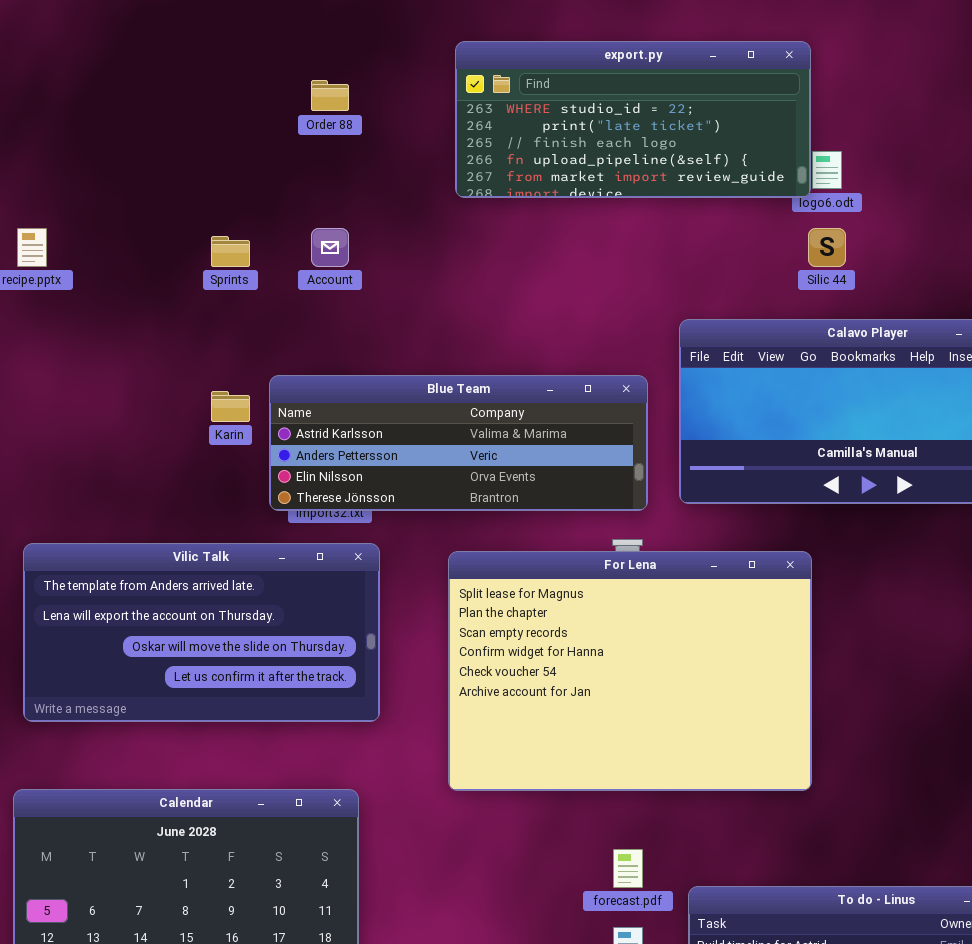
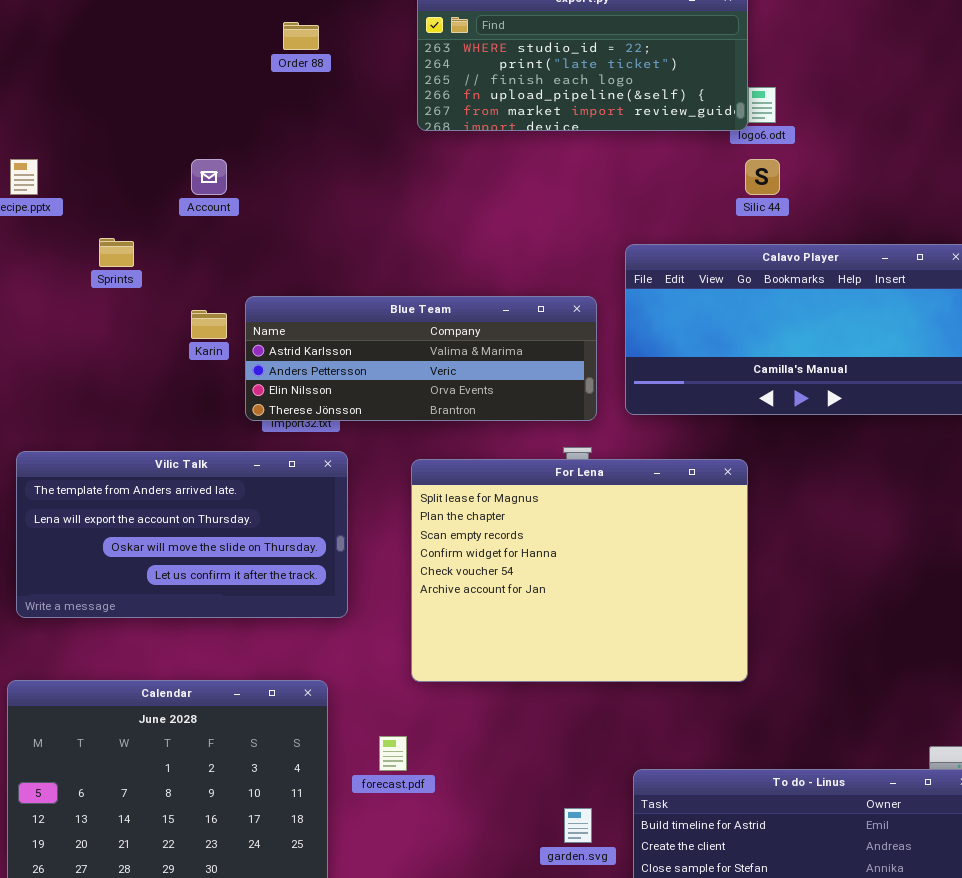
Account: [311,228,349,267] -> [191,159,227,195], moved
Sprints: [211,236,250,267] -> [99,238,134,267], moved
forecast.pdf: [613,849,643,888] -> [379,736,407,771], moved

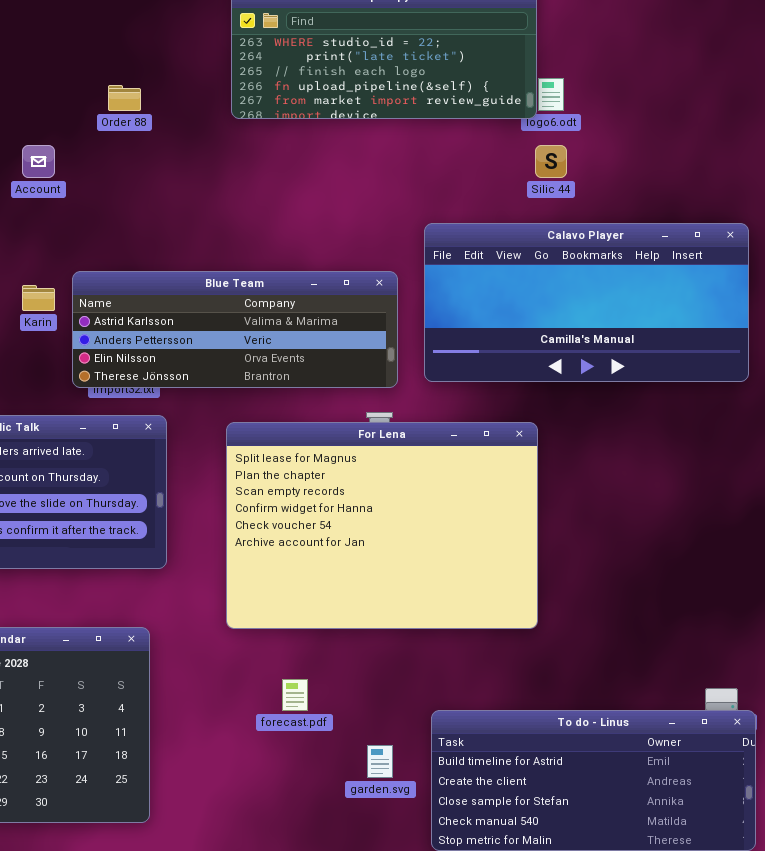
Order 88: [283,22,319,50] -> [108,85,141,111], moved
forecast.pdf: [379,736,407,771] -> [282,679,308,711], moved

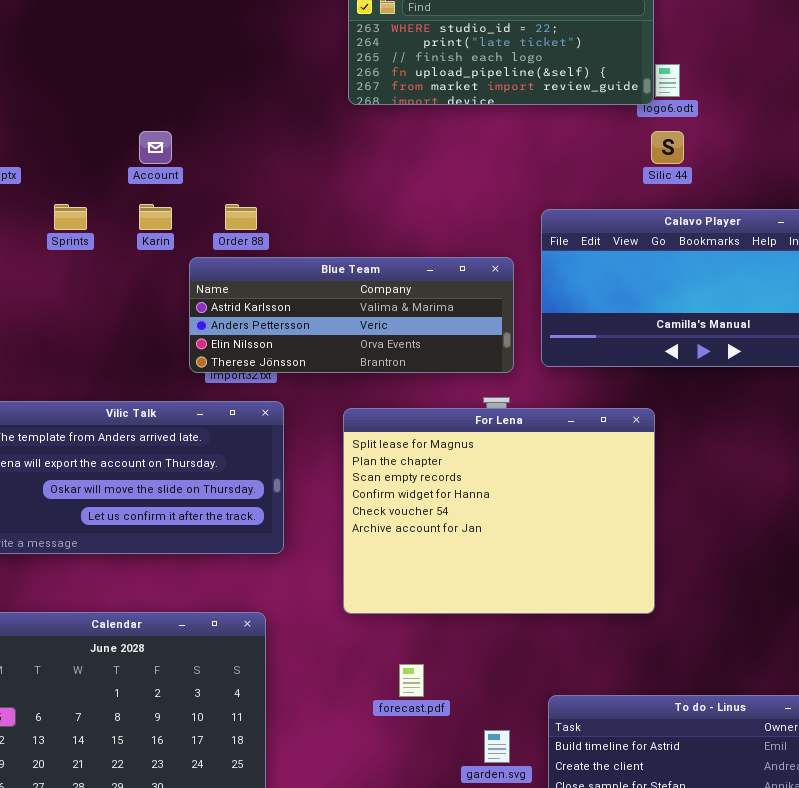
Order 88: [108,85,141,111] -> [225,204,257,230], moved
Karin: [22,285,55,311] -> [139,204,172,230], moved

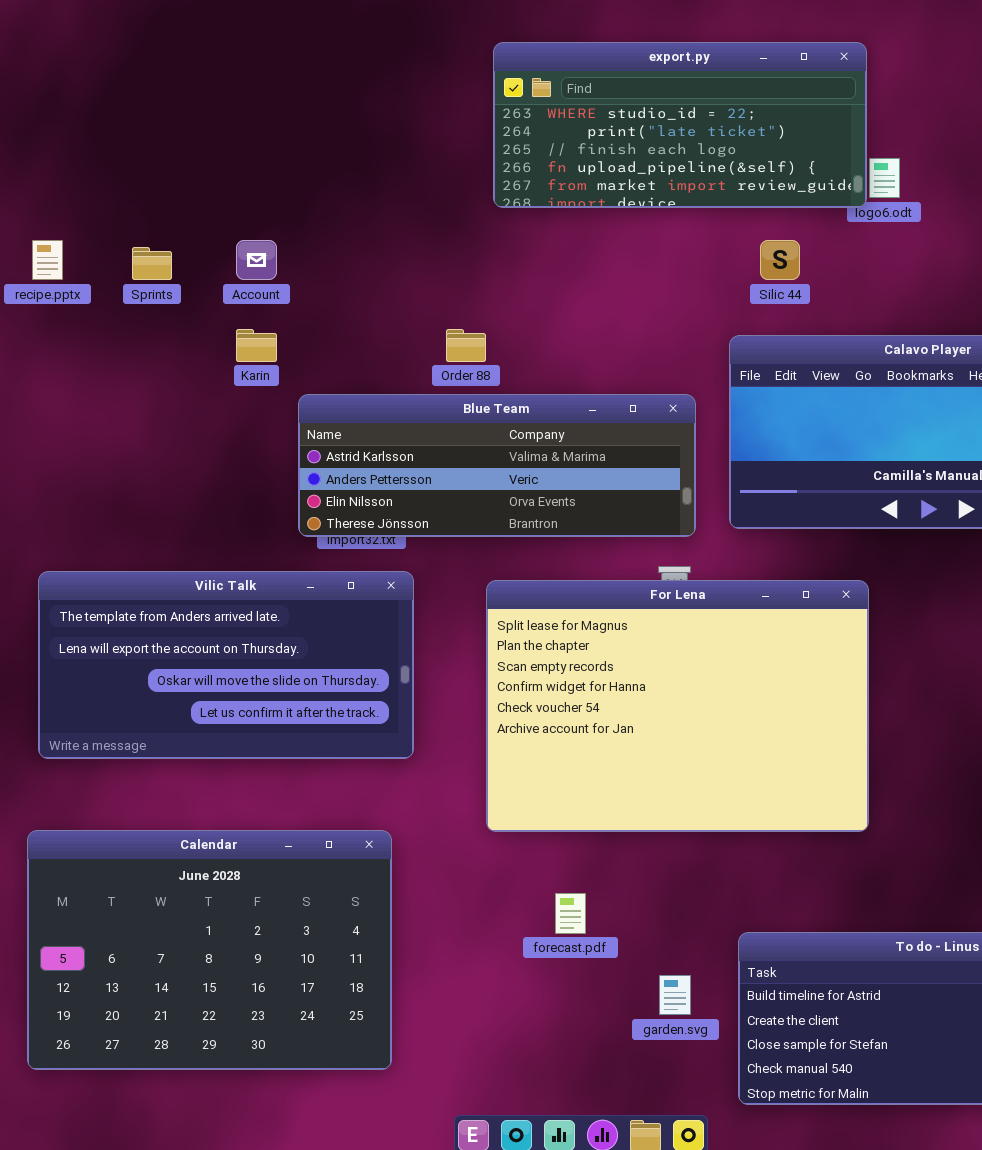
Silic 44: [651,131,684,164] -> [760,240,800,280], moved
Sprints: [54,204,87,230] -> [132,247,172,280], moved
Order 88: [225,204,257,230] -> [446,329,486,362], moved

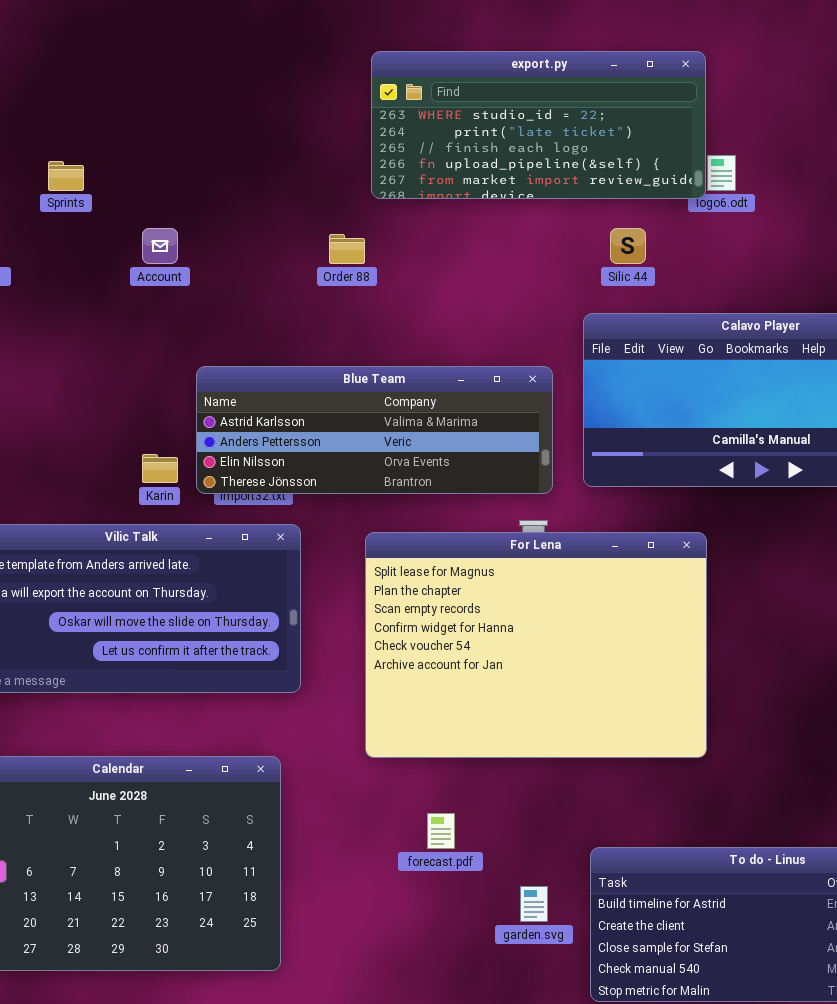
Sprints: [132,247,172,280] -> [48,161,84,191], moved
Karin: [236,329,277,362] -> [142,454,178,483], moved
Order 88: [446,329,486,362] -> [329,234,365,264], moved

